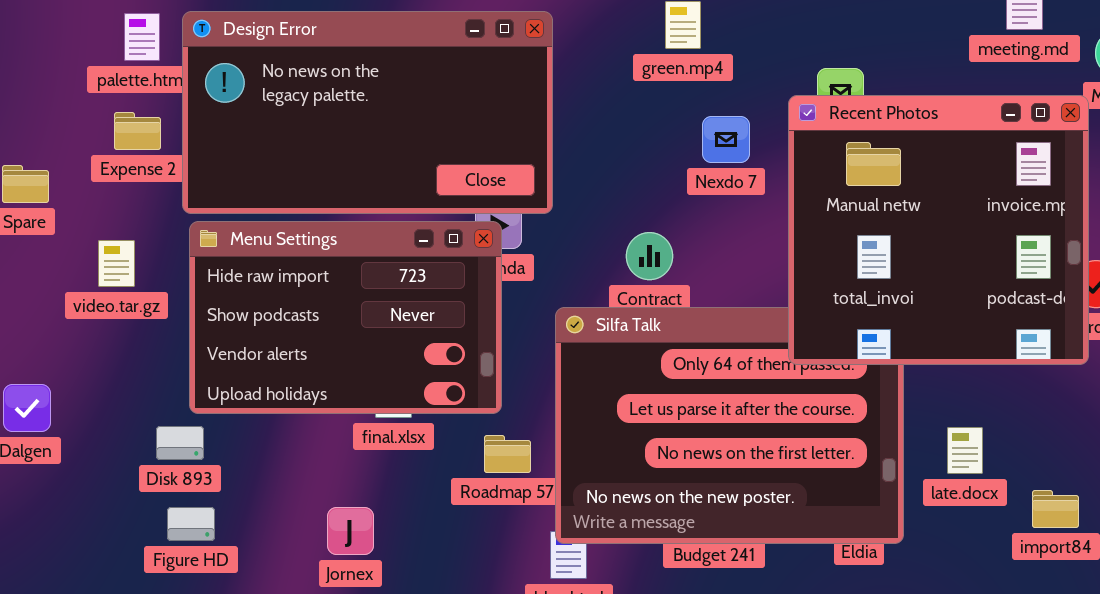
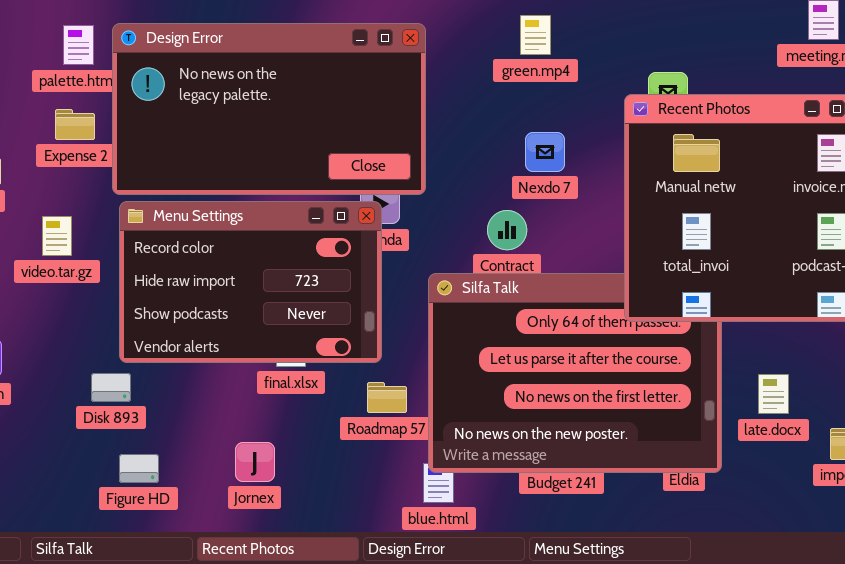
Nexdo 7: [702,116,750,163] -> [525,132,565,172], moved
Menu Settings: [189,221,502,414] -> [119,201,382,363], scrolled up 1 row
Figure HD: [167,507,215,541] -> [119,454,159,483], moved

